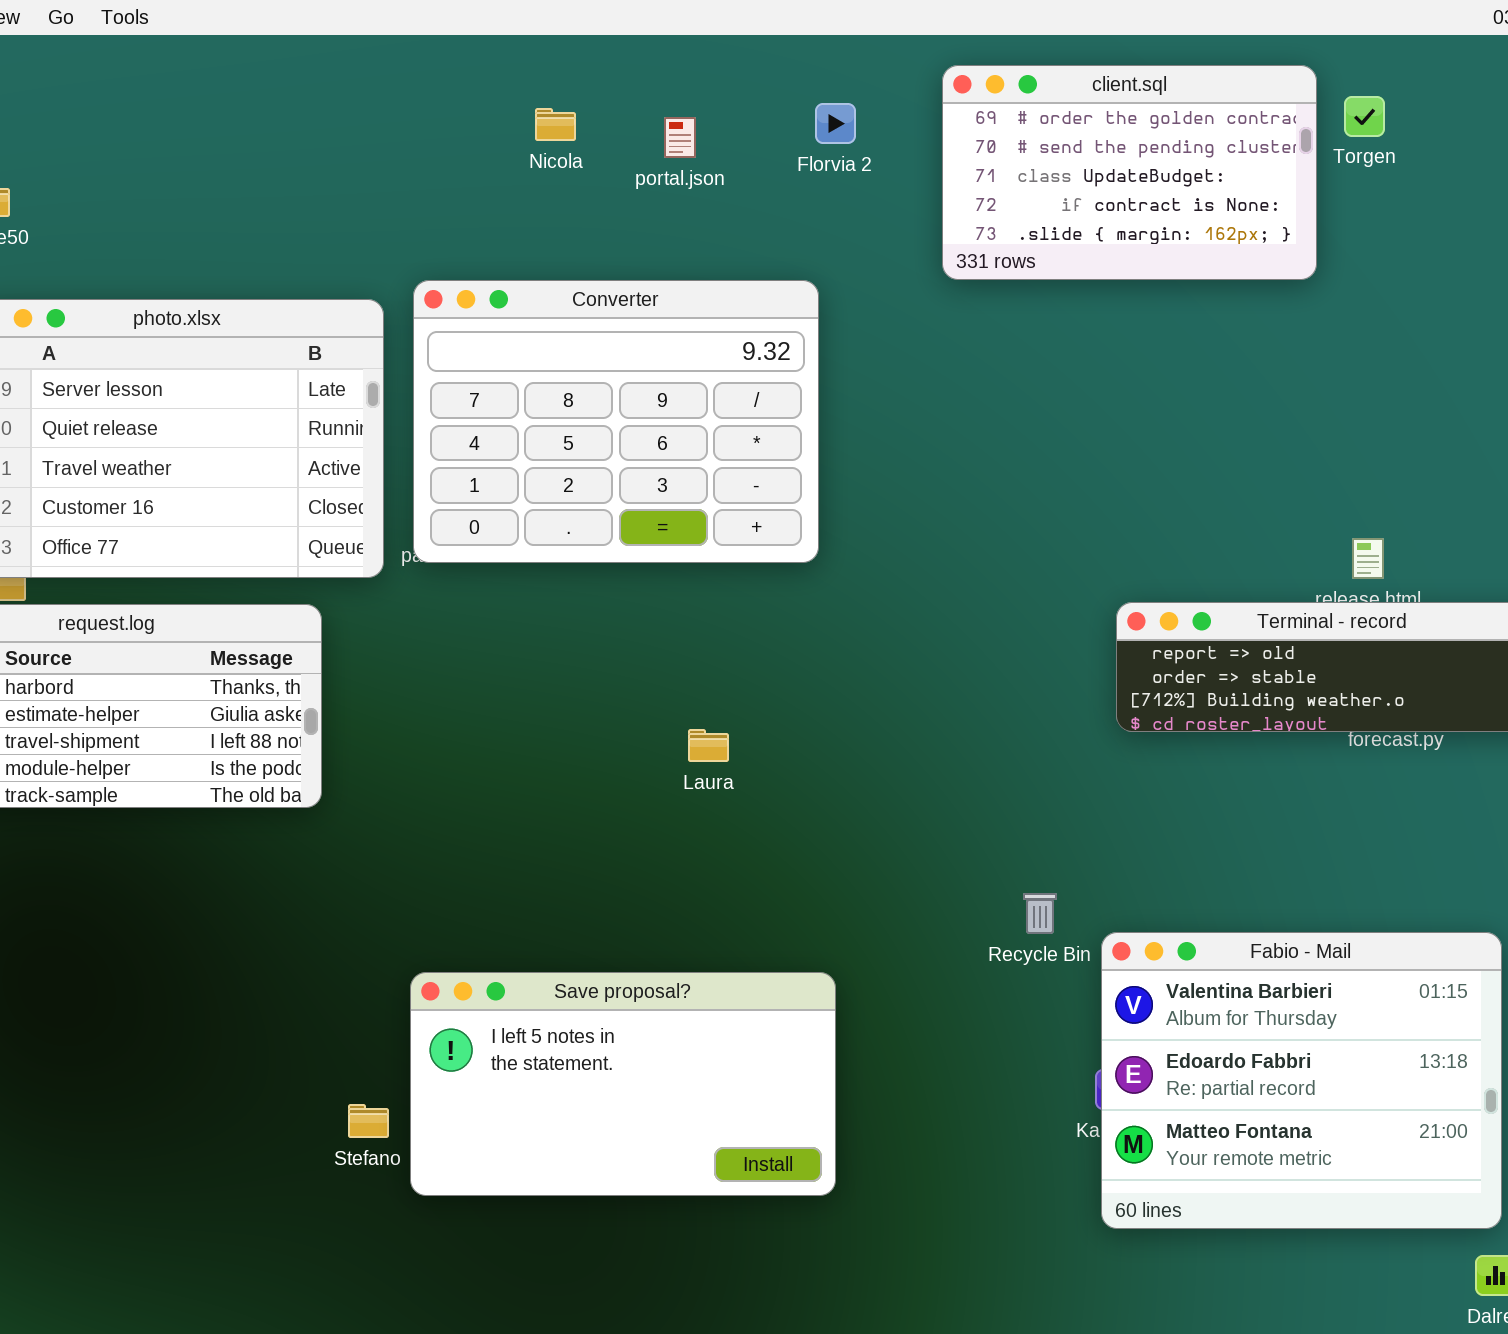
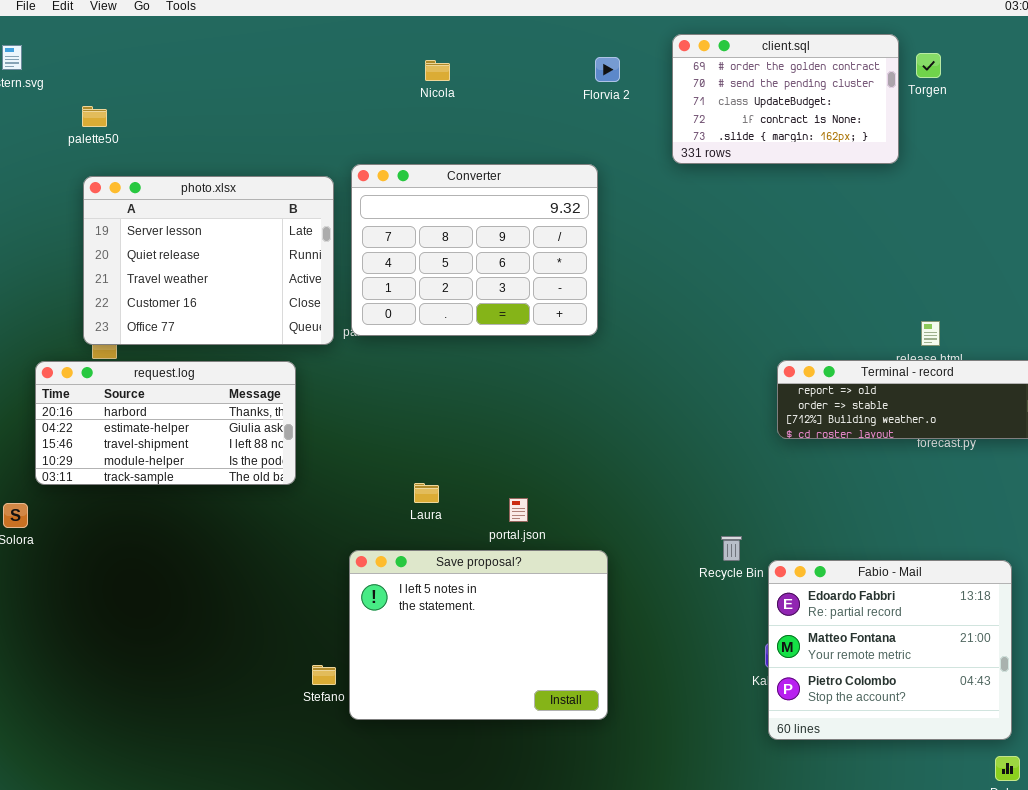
portal.json: [664,117,696,158] -> [509,498,528,522], moved
Laura: [688,729,729,762] -> [414,483,439,503], moved
Fabio - Mail: [1101,932,1502,1229] -> [768,560,1012,740], scrolled down 1 row
Save proposal?: [410,972,836,1196] -> [349,550,608,720], resized

